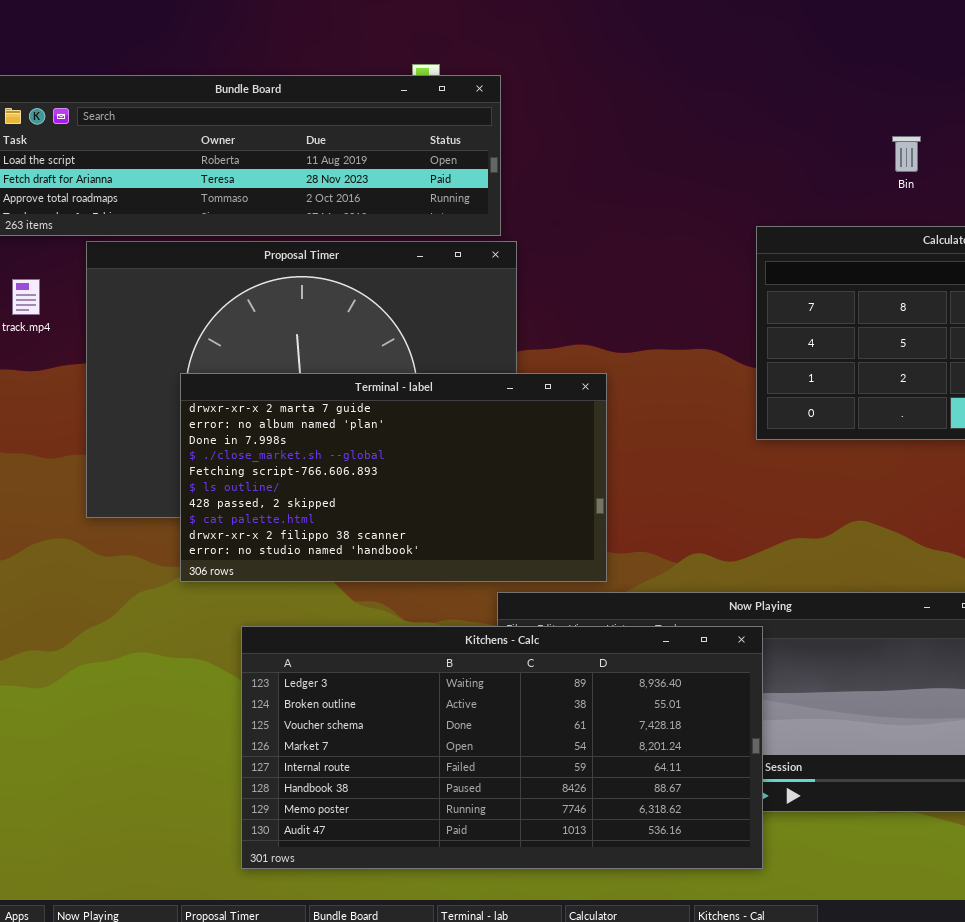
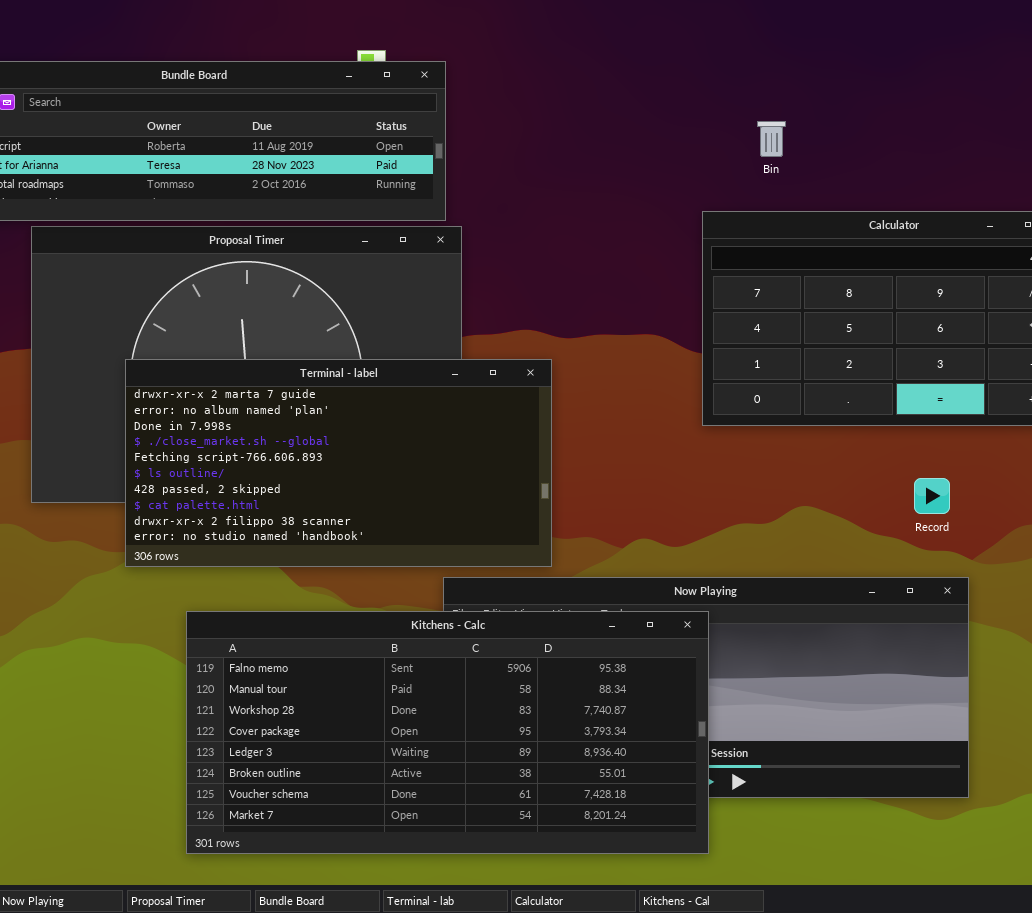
Bin: [892,136,921,172] -> [757,121,786,157], moved
Kitchens - Calc: [241,626,763,869] -> [186,611,709,854], scrolled up 4 rows

